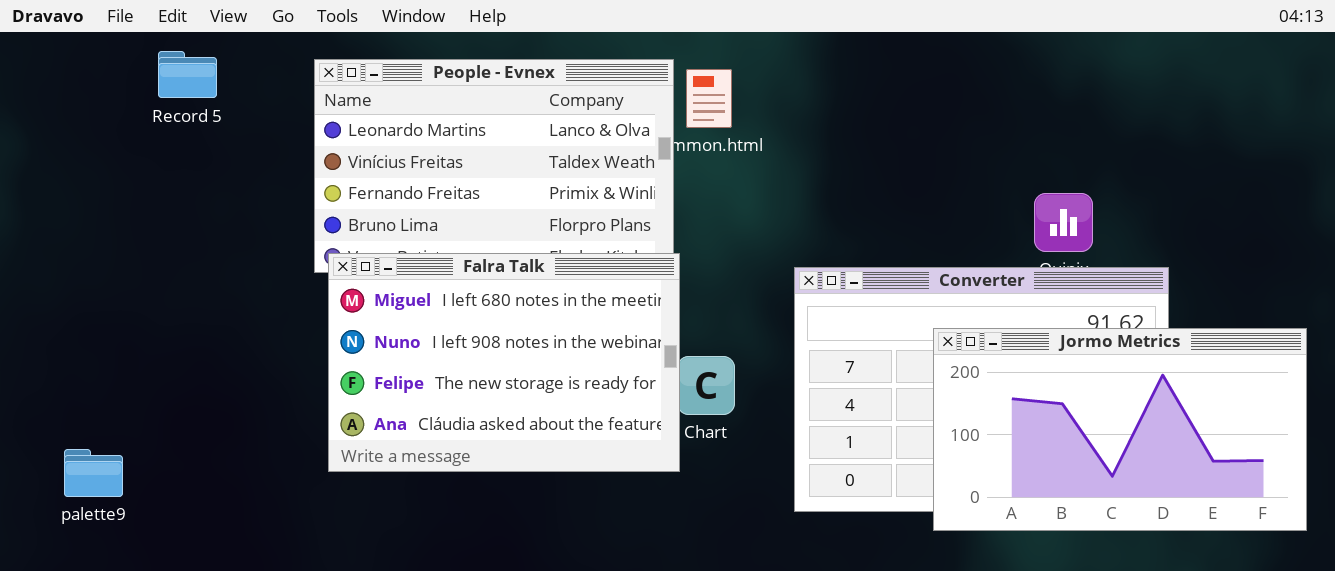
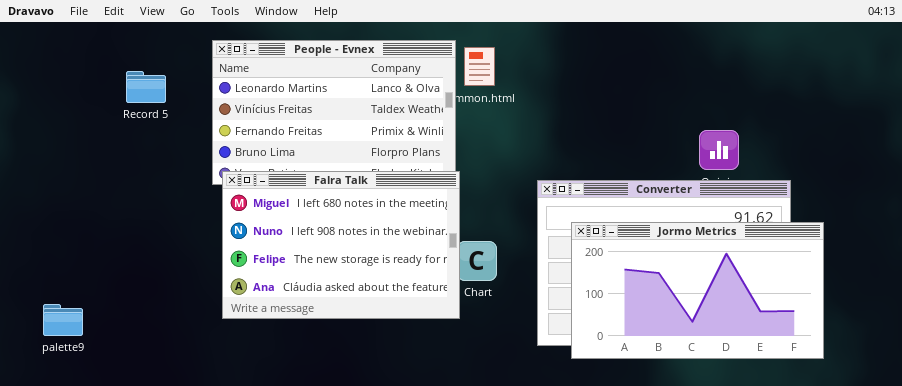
Record 5: [158,51,217,98] -> [126,71,166,103], moved
Jormo Metrics: [933,328,1307,531] -> [571,222,824,359], moved

